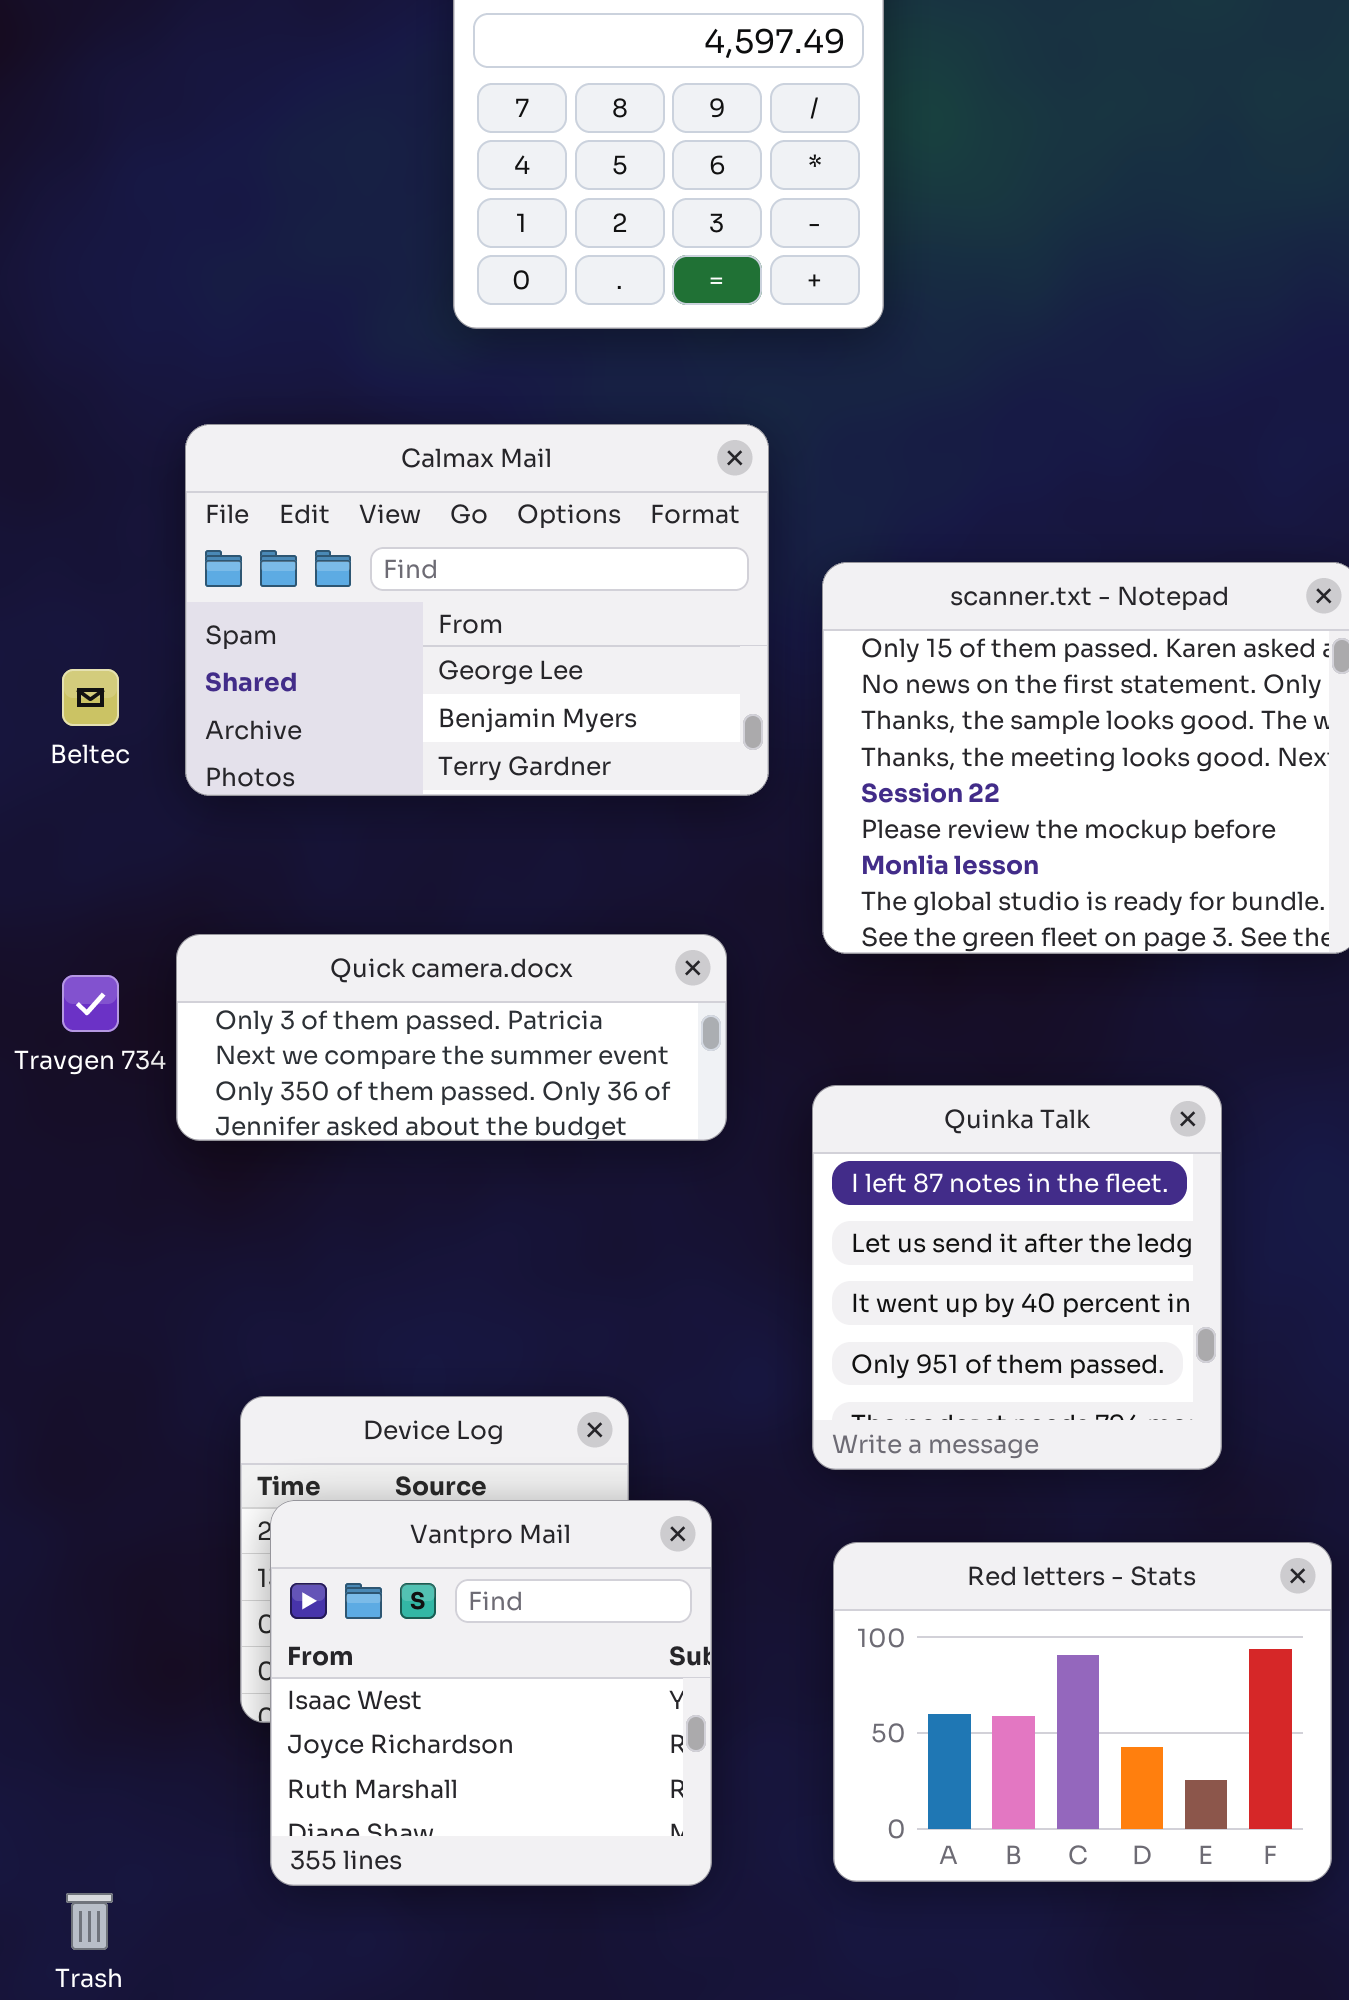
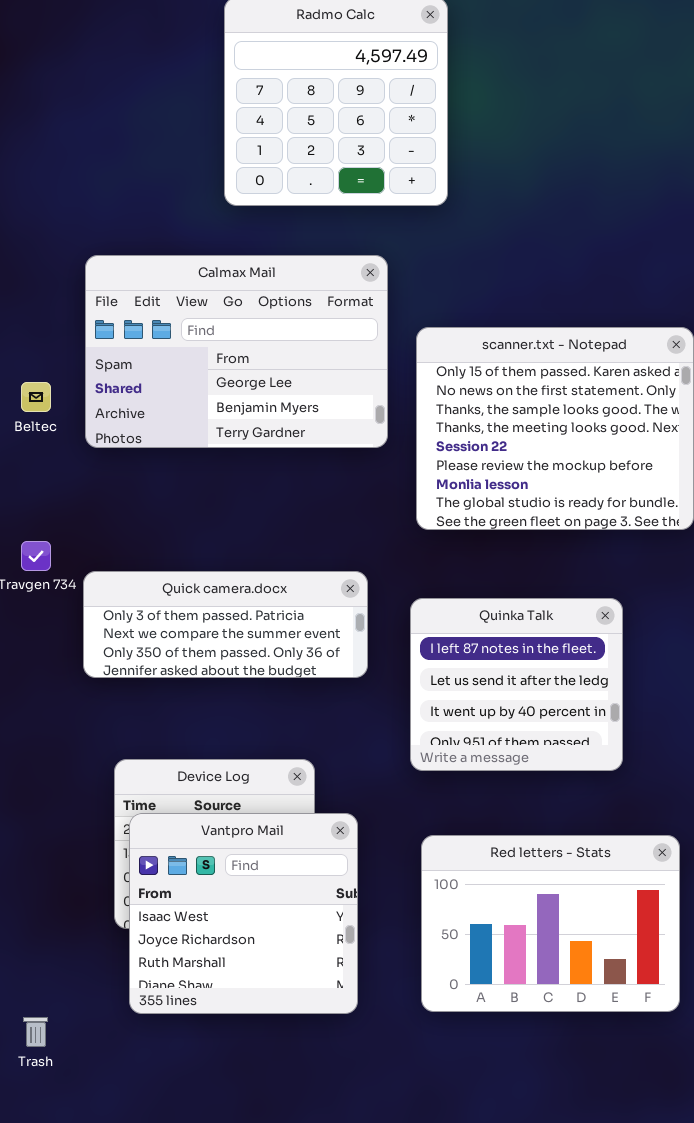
Quick camera.docx: [176,934,727,1141] -> [83,571,368,678], moved
Quinka Talk: [812,1085,1222,1470] -> [410,598,623,771], resized

